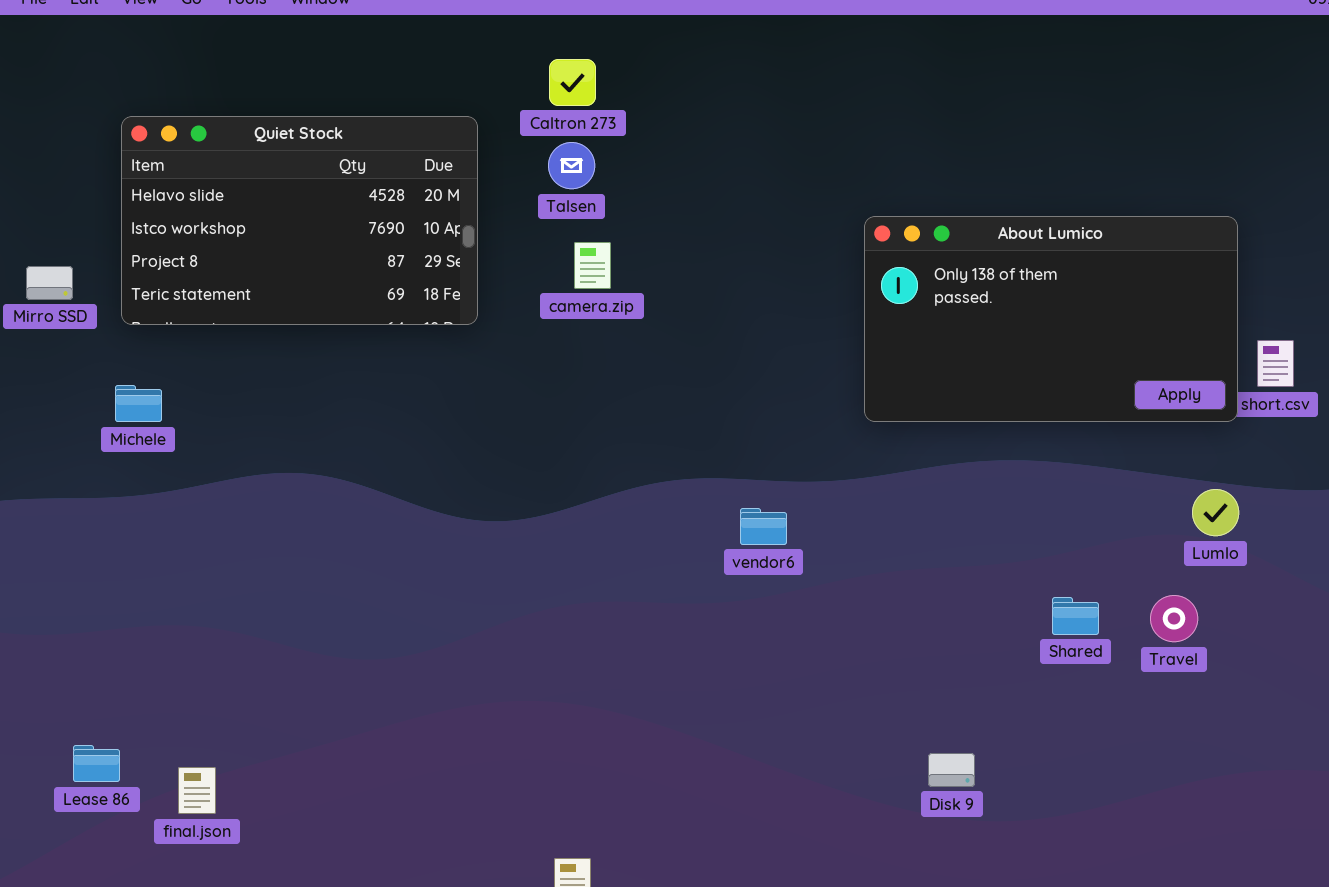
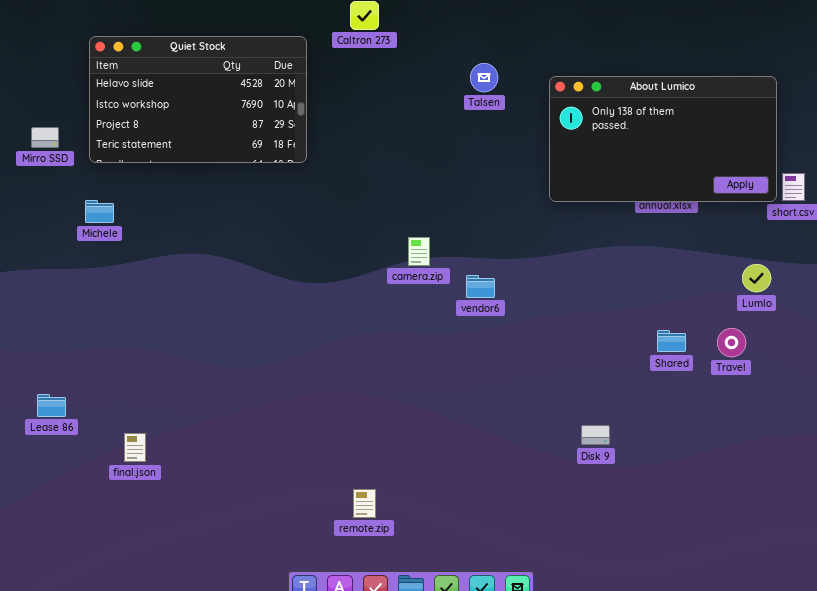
Talsen: [548,142,595,189] -> [470,63,498,92], moved
About Lumico: [864,216,1238,422] -> [549,76,777,202], moved
camera.zip: [574,242,611,289] -> [408,237,430,266], moved
Lease 86: [73,745,120,782] -> [37,394,66,417], moved

